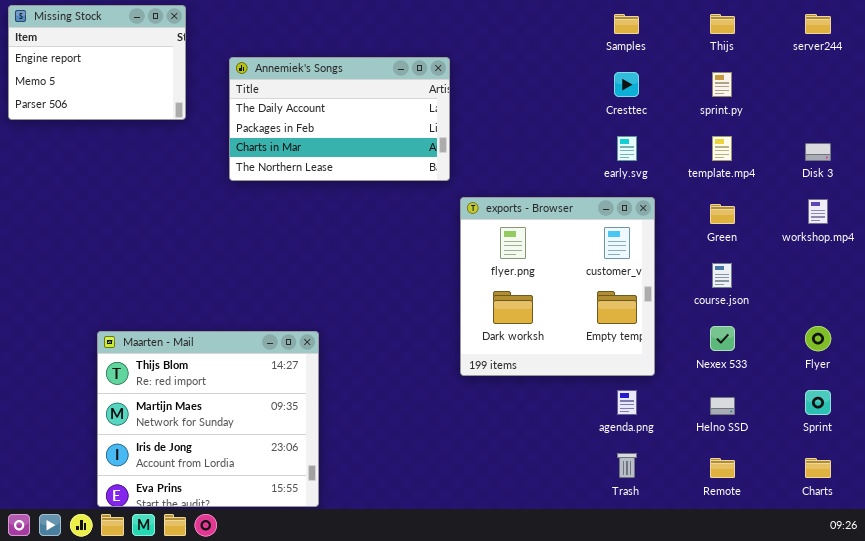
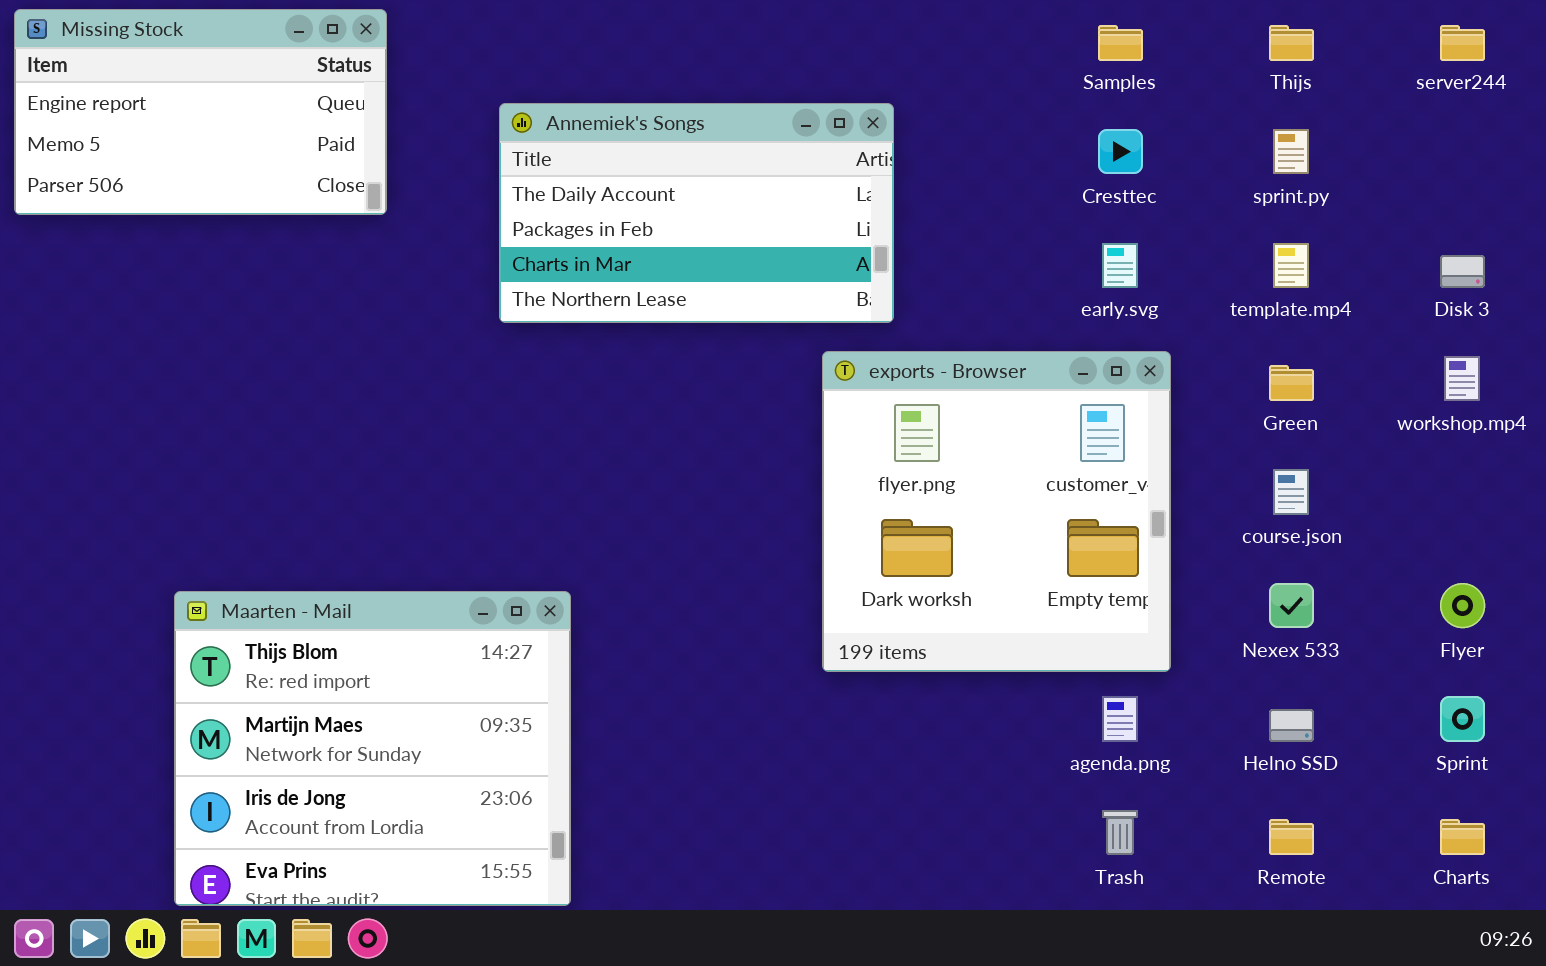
Missing Stock: [8,5,186,120] -> [14,9,387,215], resized
Annemiek's Songs: [229,57,450,181] -> [499,103,894,323], moved

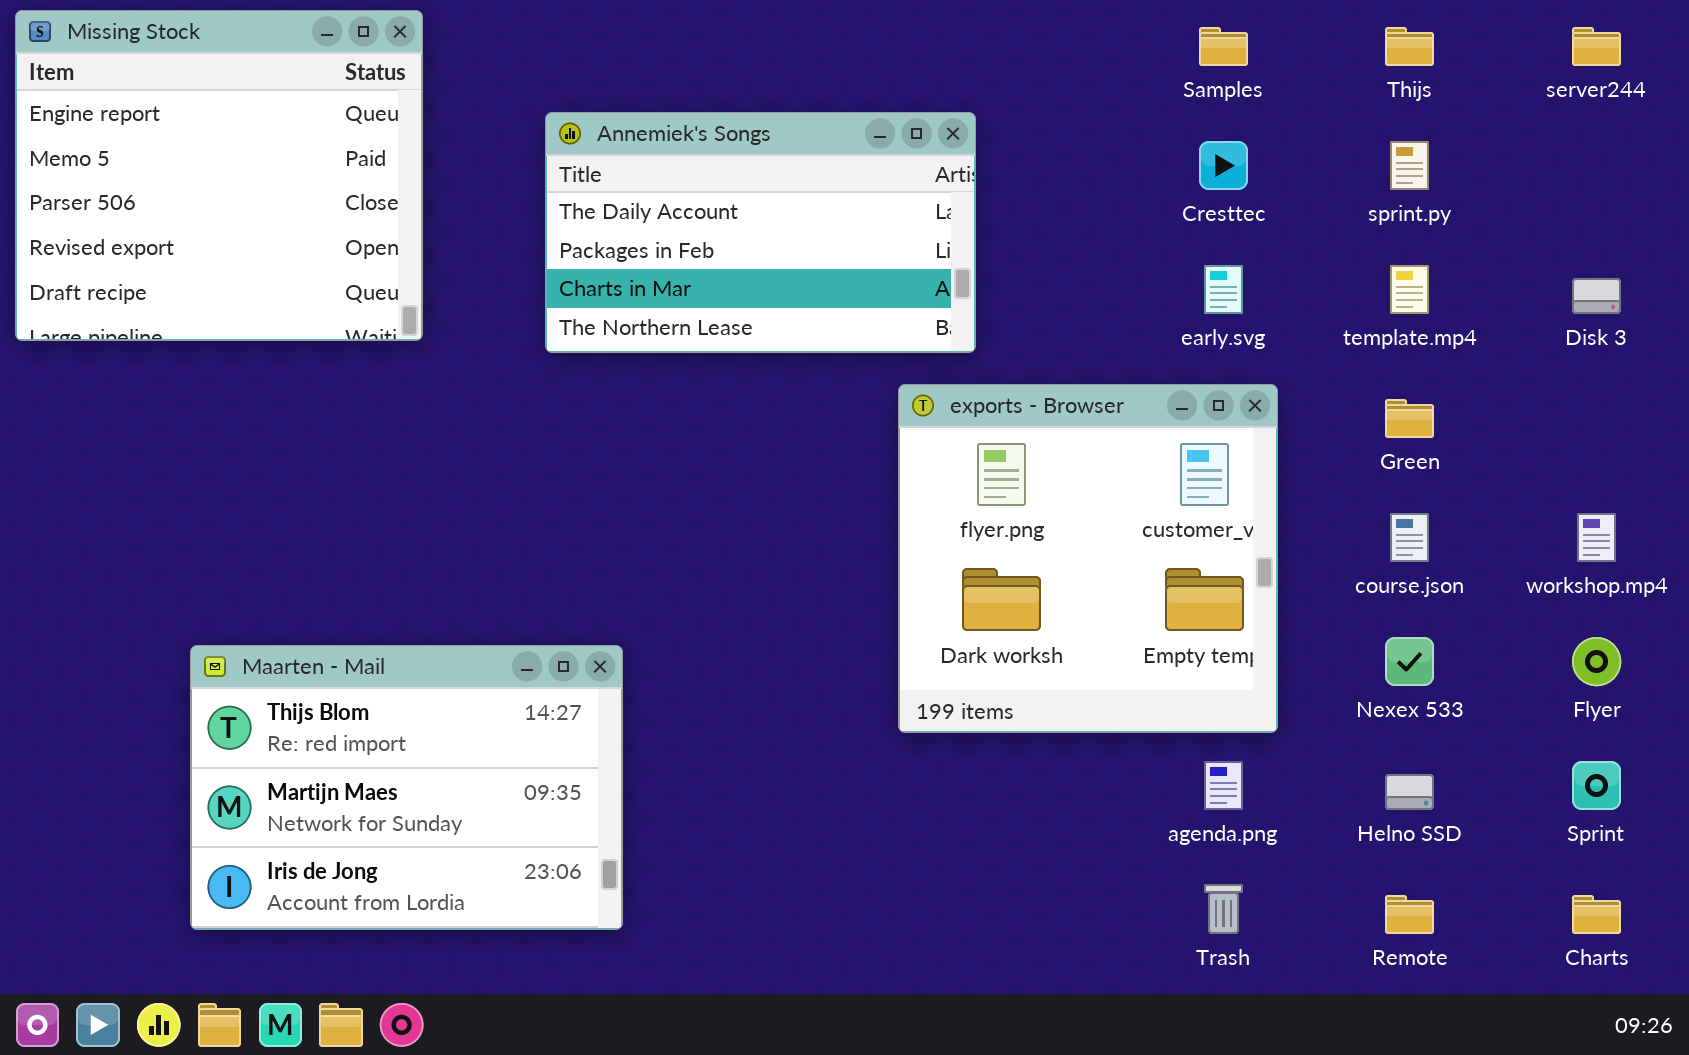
Missing Stock: [14,9,387,215] -> [15,10,423,341], resized
workshop.mp4: [1444,356,1480,401] -> [1577,513,1616,562], moved
Maarten - Mail: [174,591,571,906] -> [190,645,623,930], resized

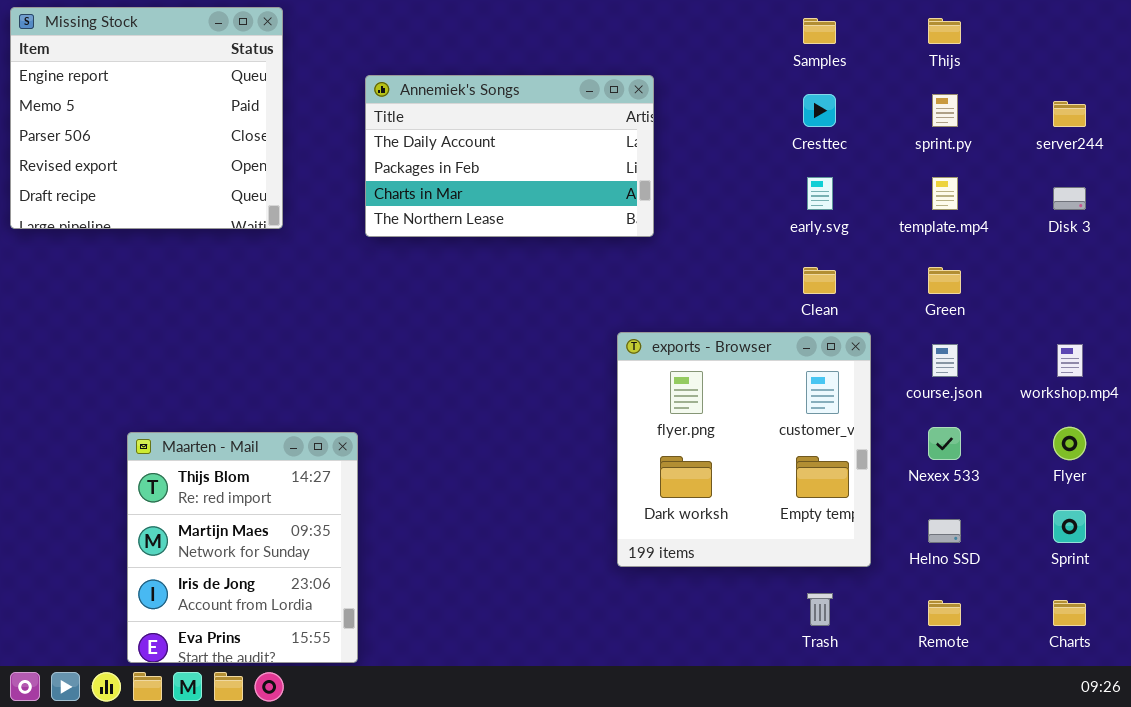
server244: [1572,27,1621,66] -> [1053,101,1086,127], moved
exports - Browser: [898,384,1278,733] -> [617,332,871,567], moved
Maarten - Mail: [190,645,623,930] -> [127,432,358,663], resized

